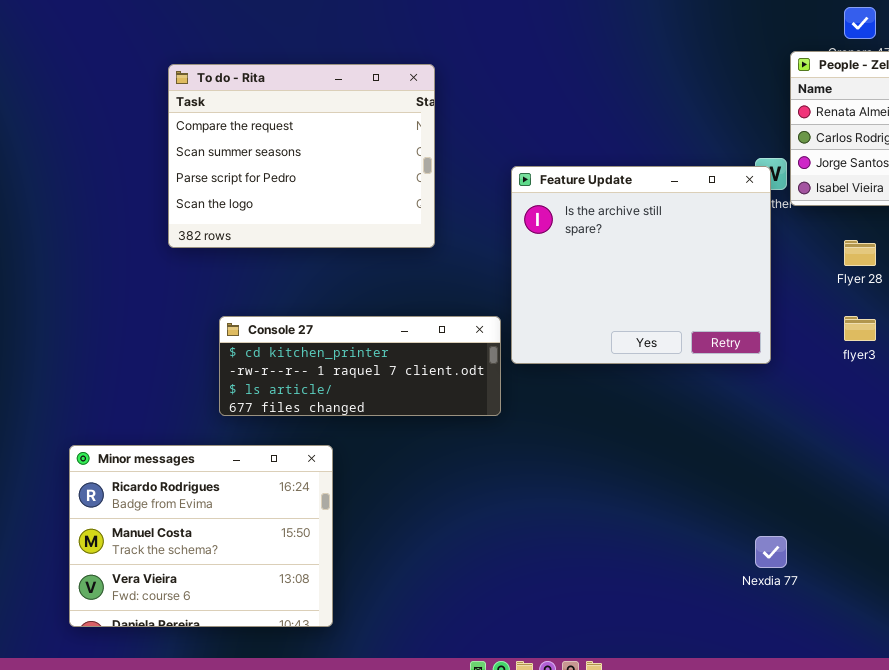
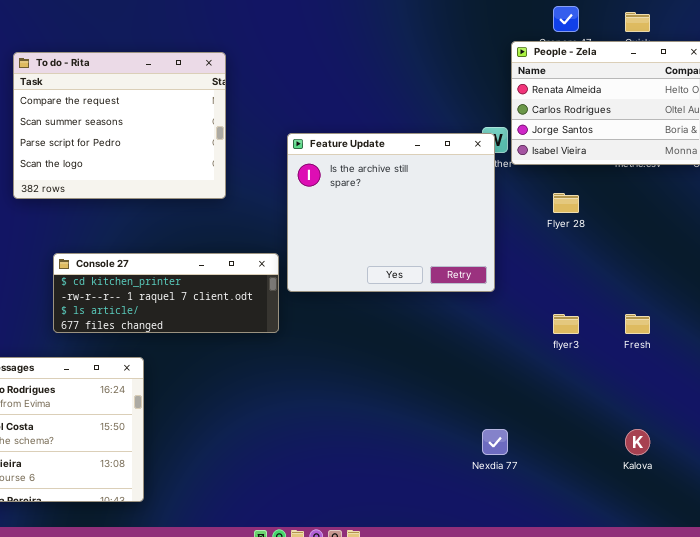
flyer3: [844,316,876,341] -> [553,314,579,334], moved

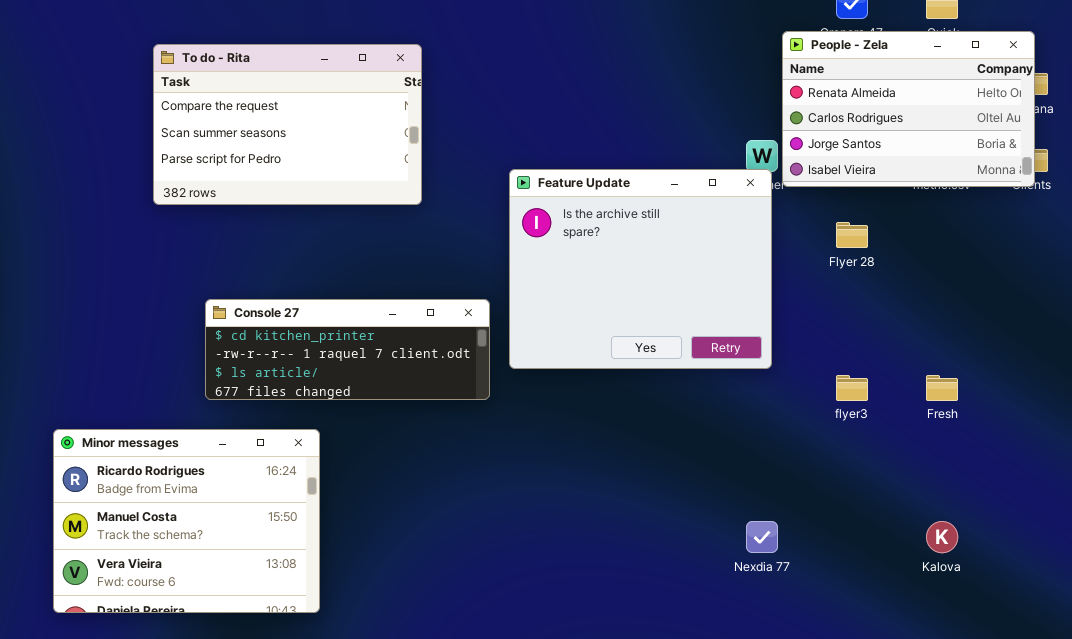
To do - Rita: [13,52,226,199] -> [153,44,422,205], resized
Feature Update: [287,133,495,292] -> [509,169,772,369], moved

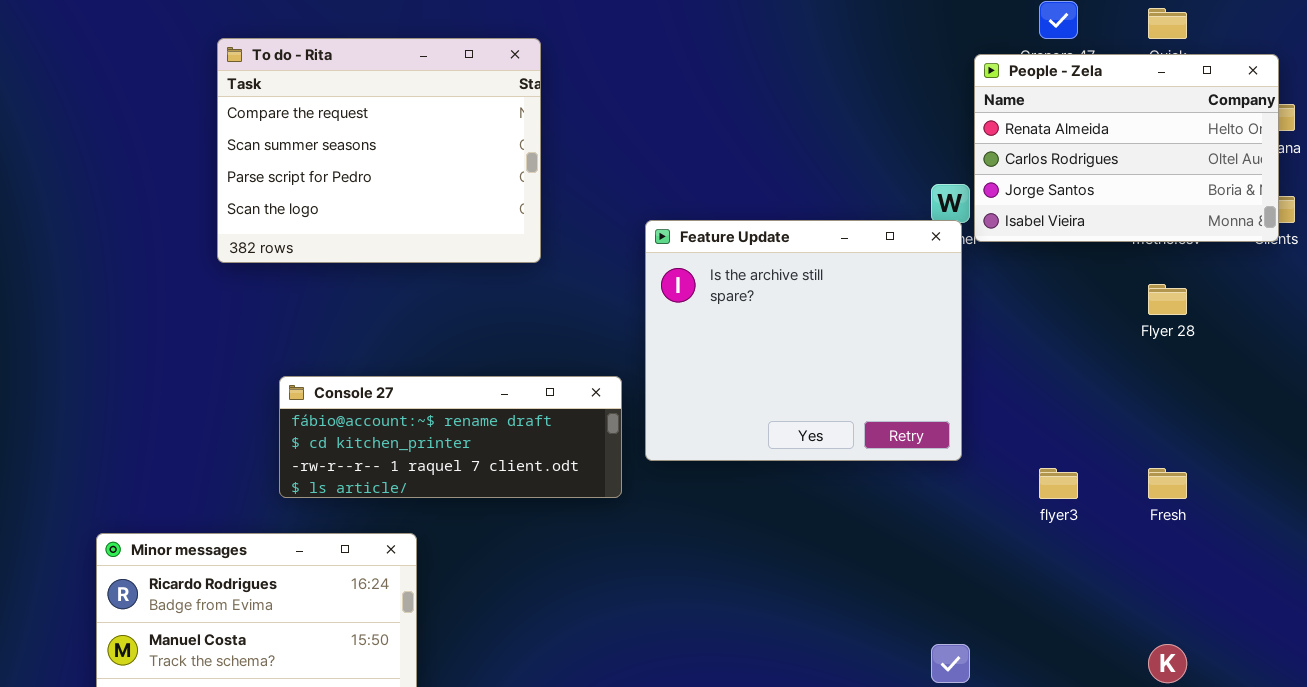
To do - Rita: [153,44,422,205] -> [217,38,541,263], resized
Flyer 28: [836,222,868,248] -> [1148,284,1187,315], moved
Console 27: [205,299,490,400] -> [279,376,622,498], scrolled up 1 row

